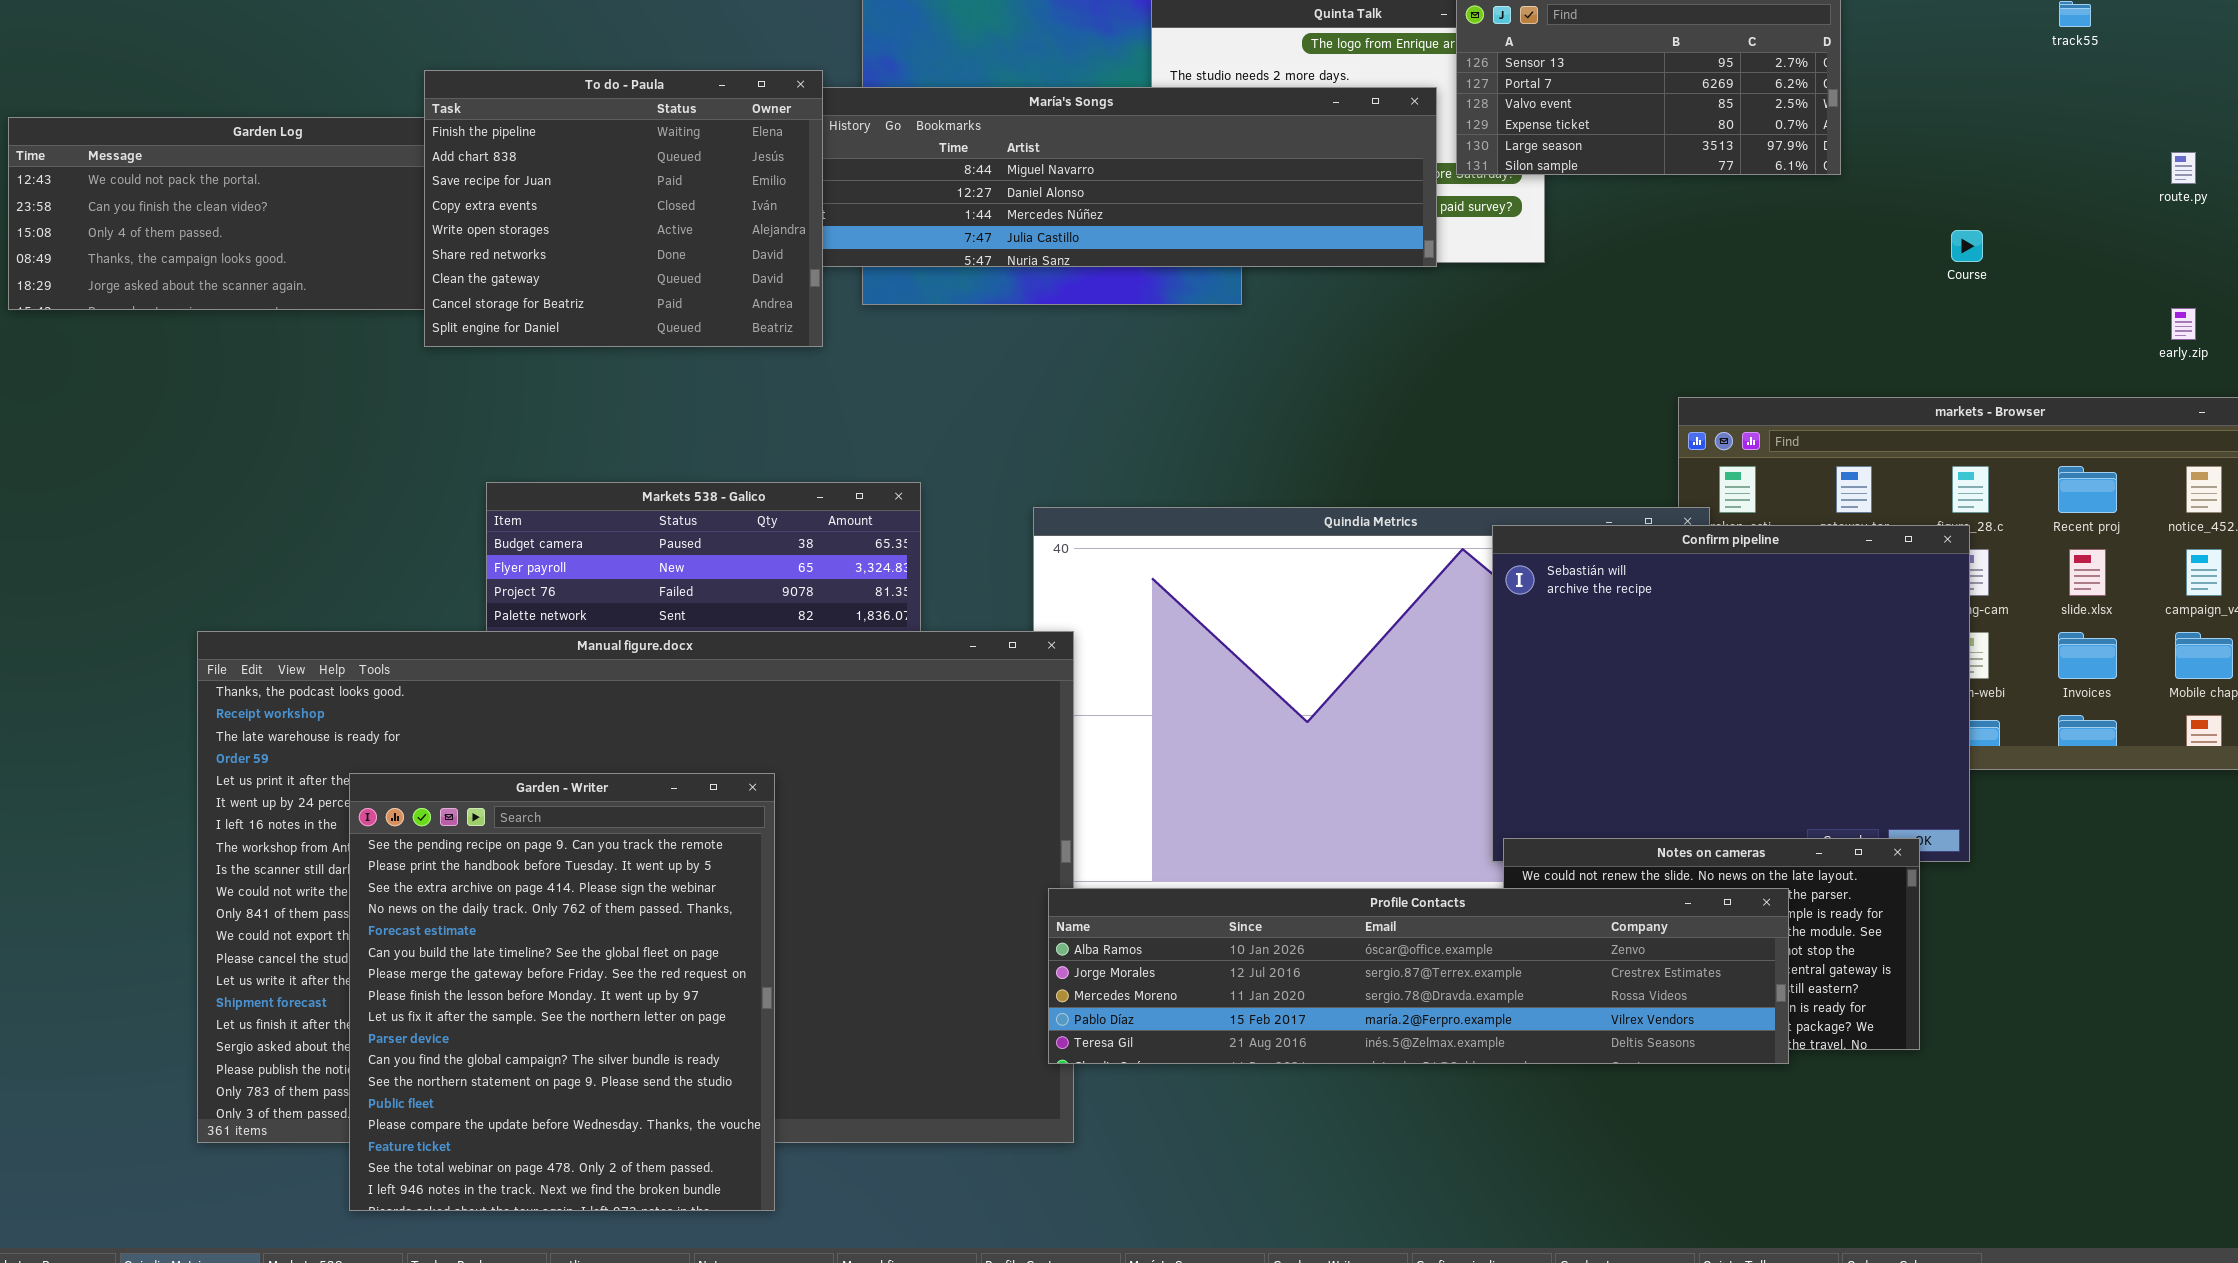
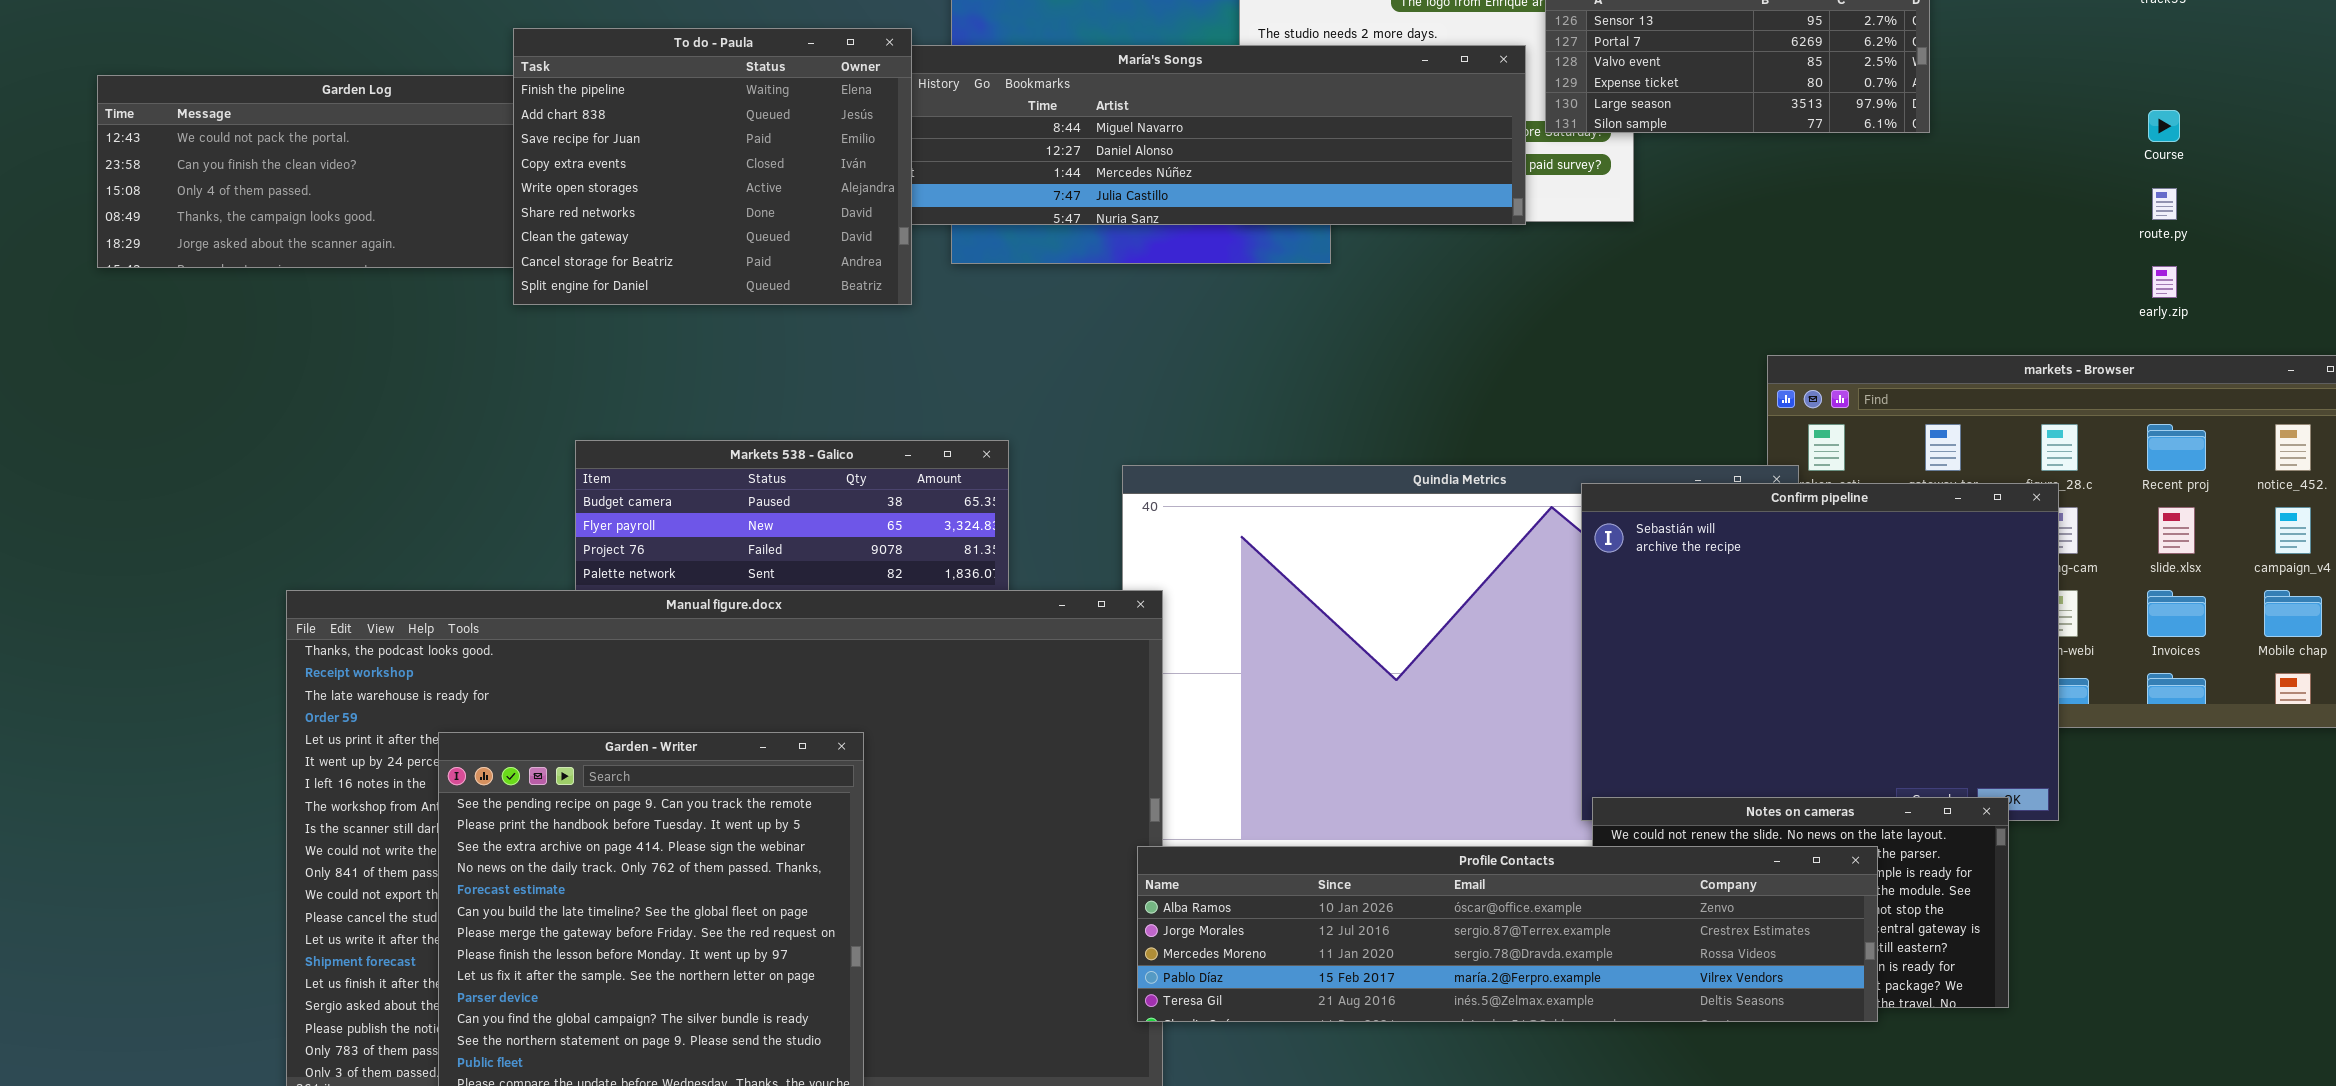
route.py: [2171,152,2196,184] -> [2152,188,2177,220], moved
Course: [1951,230,1983,262] -> [2148,110,2180,142], moved
early.zip: [2171,308,2196,340] -> [2152,266,2177,298], moved

